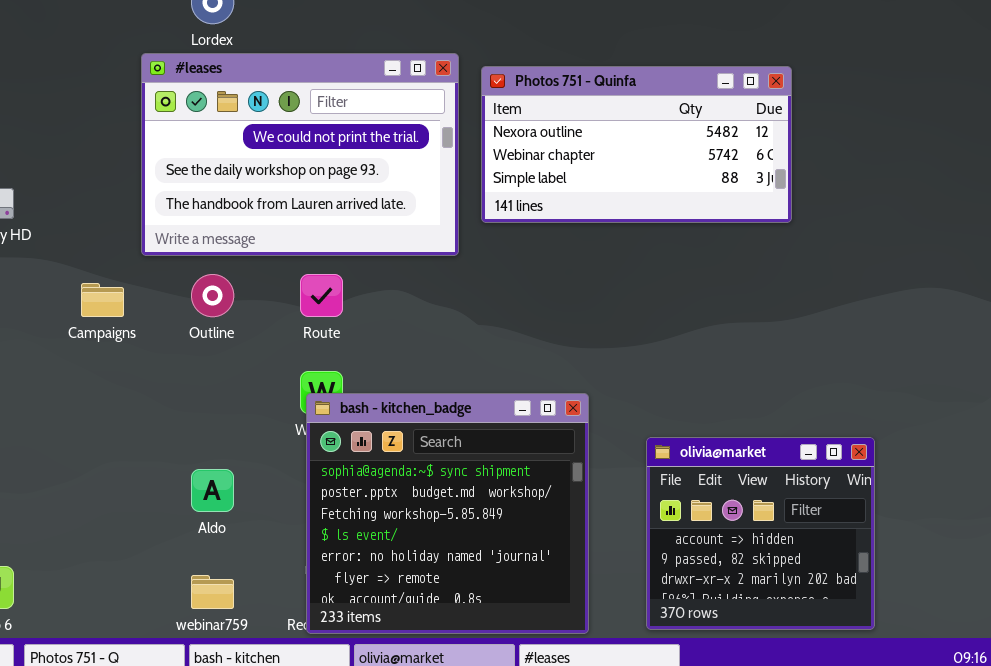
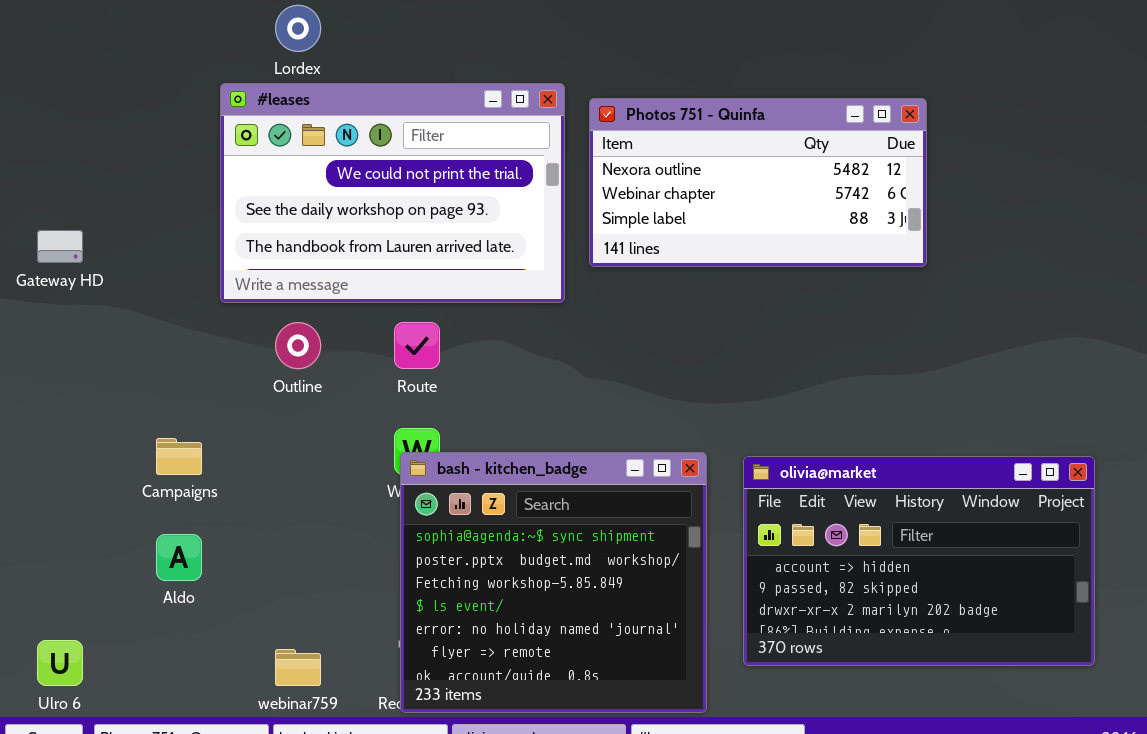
Campaigns: [81,283,124,317] -> [156,438,202,475], moved
olivia@market: [646,437,875,630] -> [743,456,1095,666], moved, resized
Aldo: [191,469,234,512] -> [156,534,202,581], moved

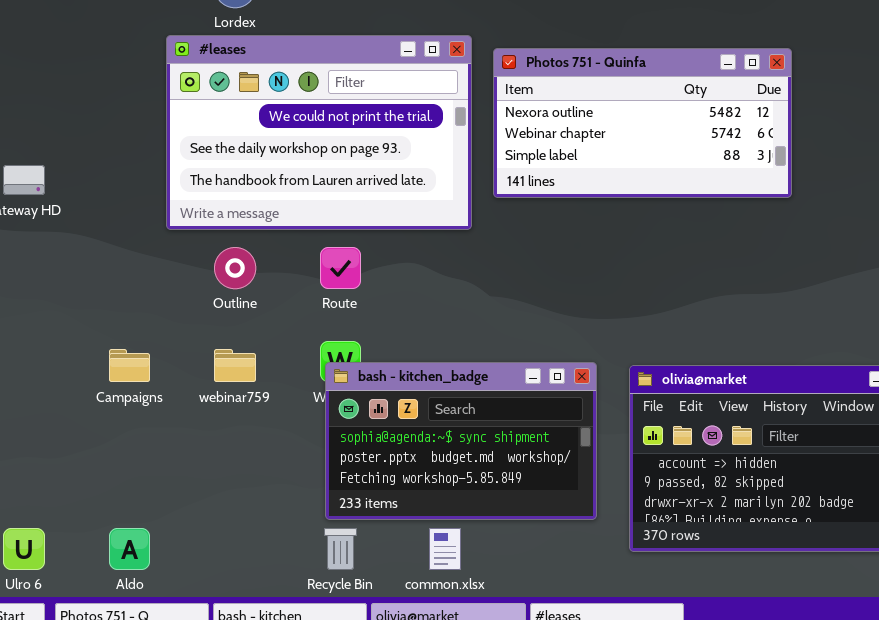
bash - kitchen_badge: [400,452,707,713] -> [325,362,597,520], resized
Aldo: [156,534,202,581] -> [109,528,150,570], moved
webinar759: [275,649,321,686] -> [214,349,256,382], moved

